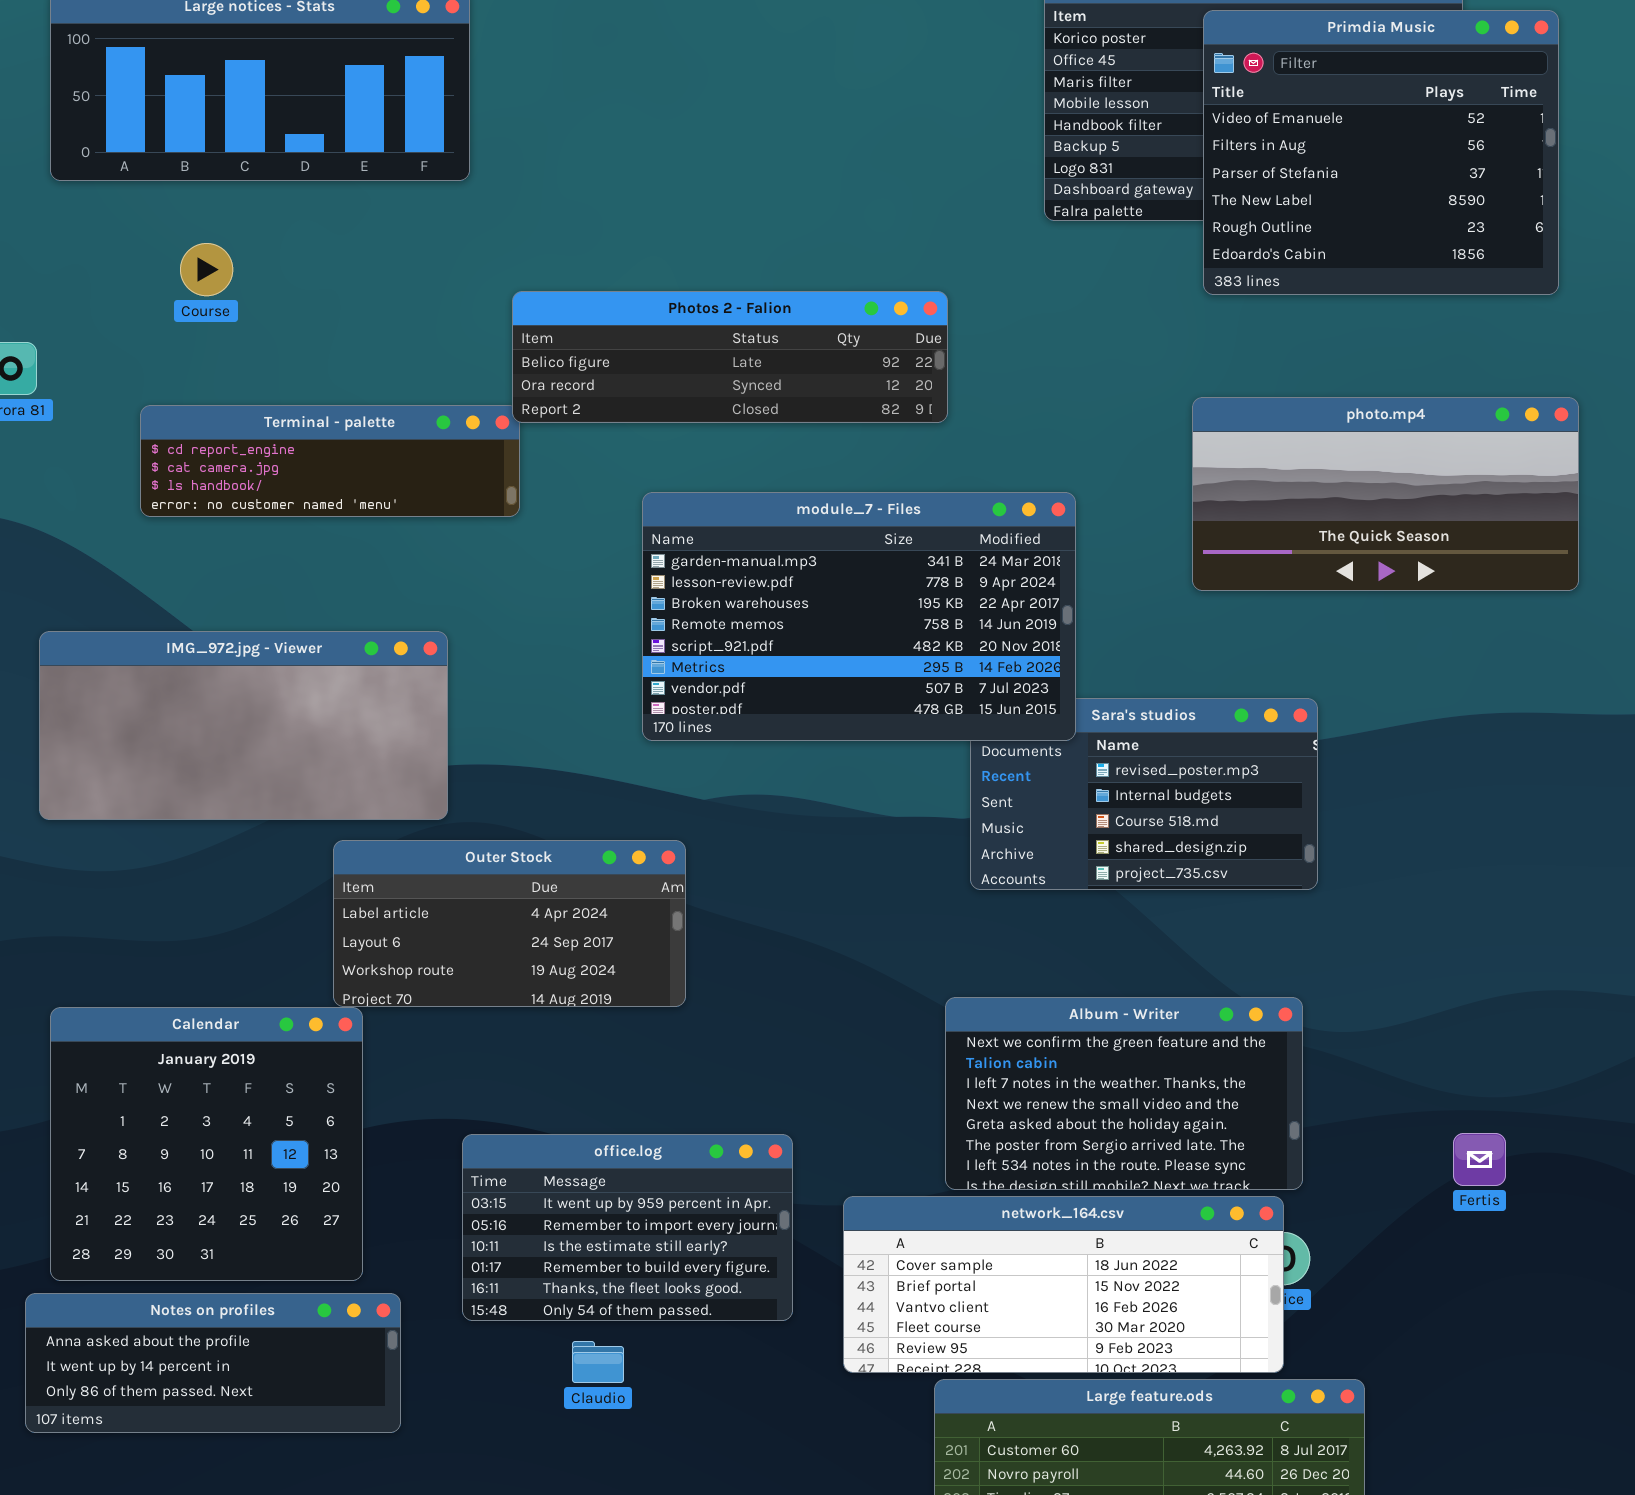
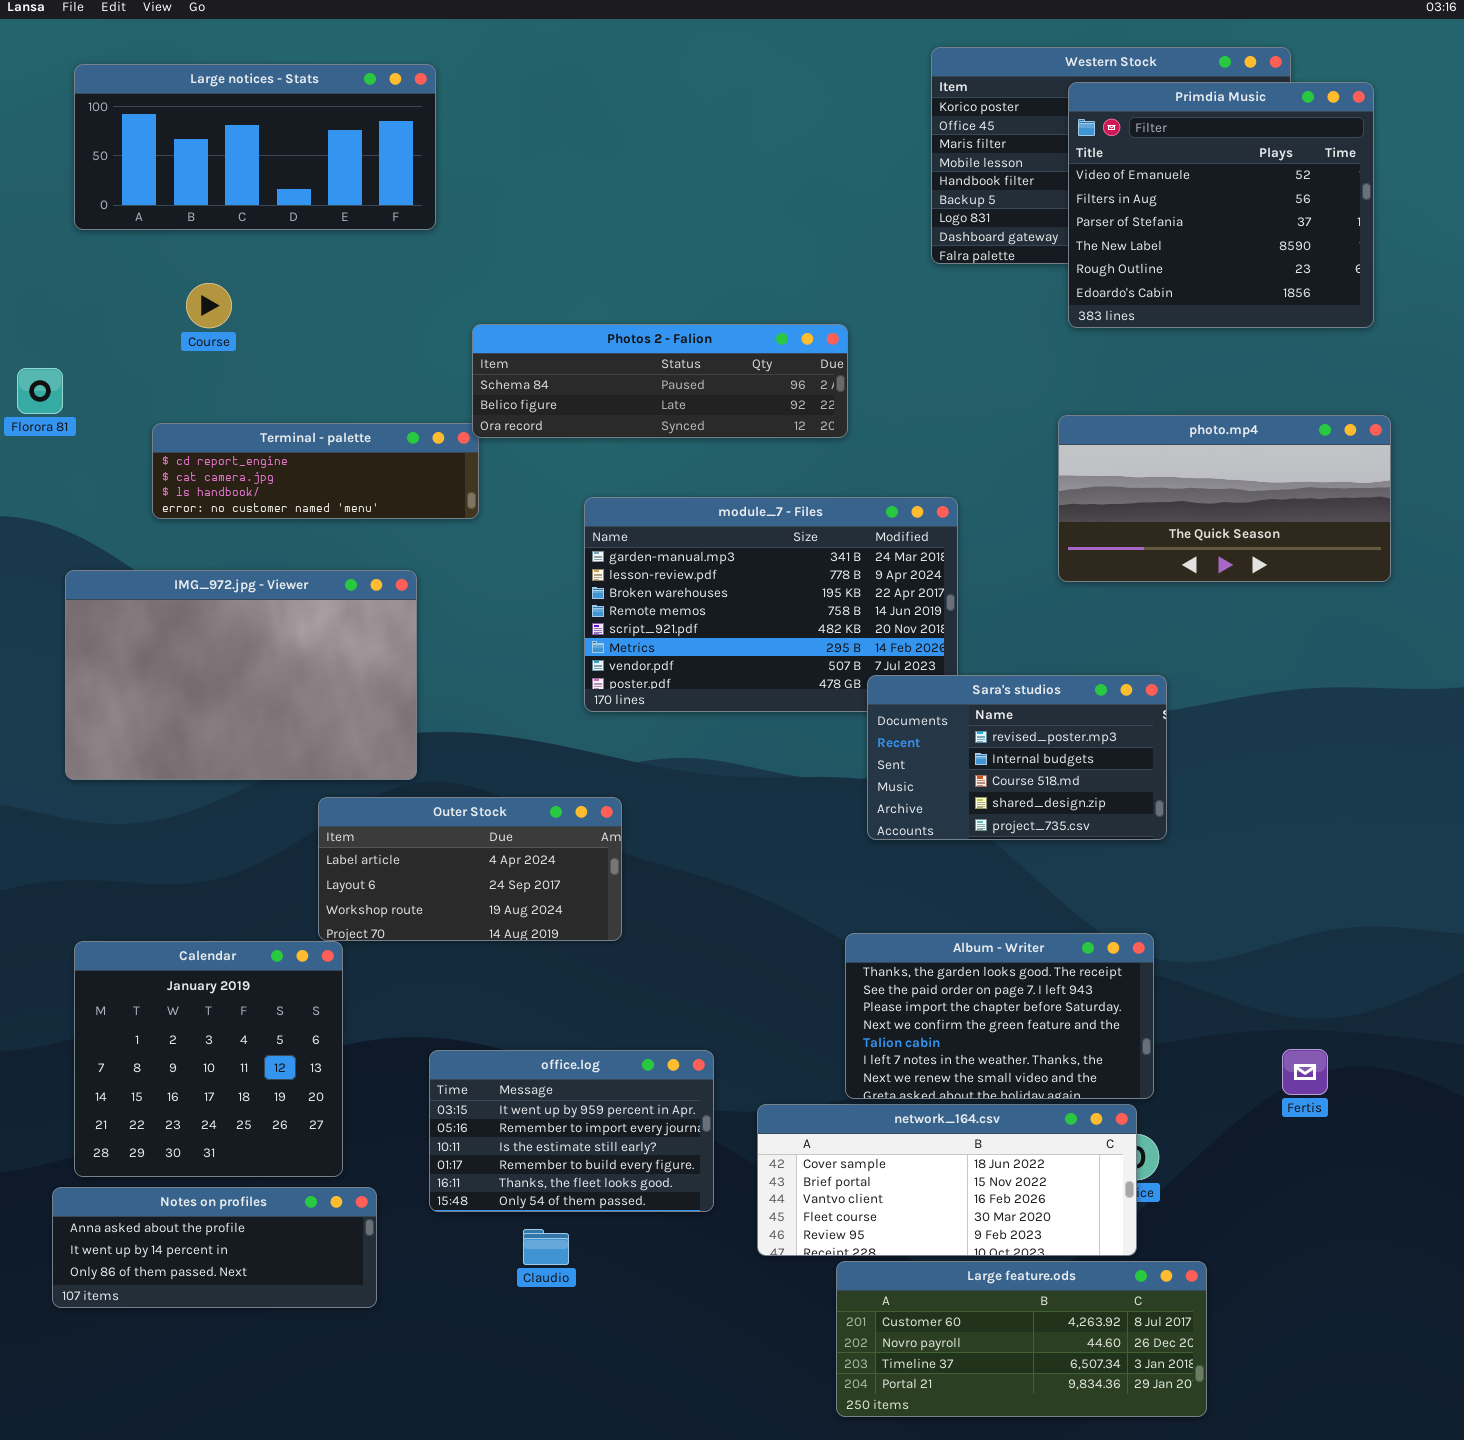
Photos 2 - Falion: [512,291,948,423] -> [472,324,848,438], scrolled up 1 row
IMG_972.jpg - Viewer: [39,631,448,820] -> [65,570,417,780], resized
Sara's studios: [970,698,1318,890] -> [867,675,1167,840], raised
Album - Writer: [945,997,1303,1190] -> [845,933,1154,1099], scrolled up 3 rows

